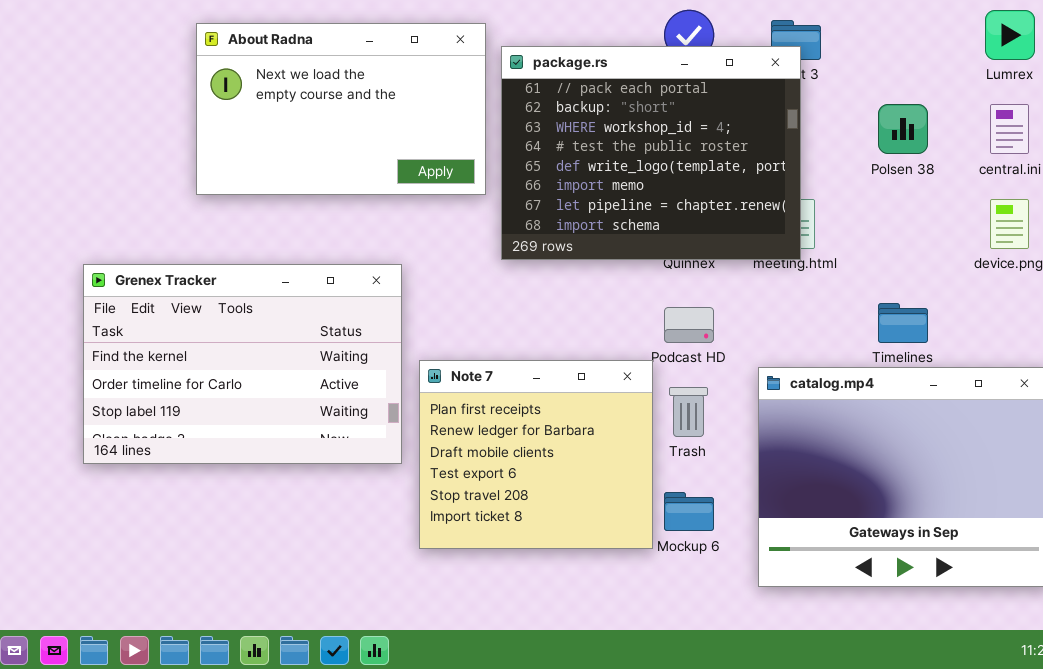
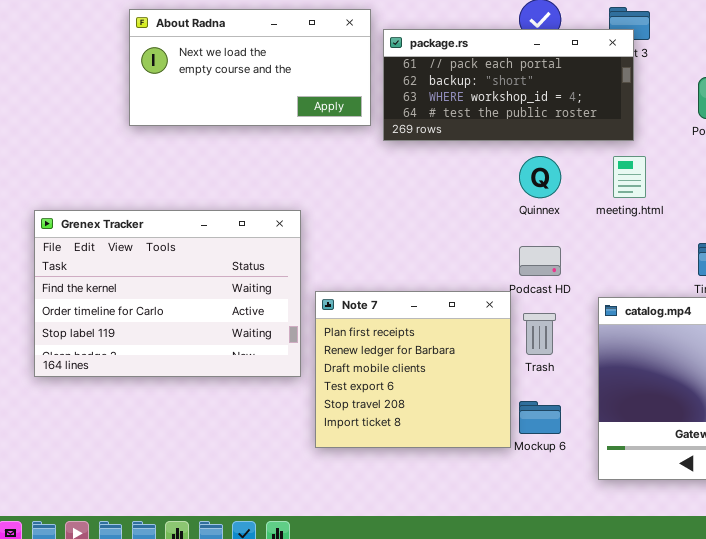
About Radna: [196,23,486,195] -> [129,9,371,126], resized
package.rs: [501,46,801,260] -> [383,29,634,141], resized

